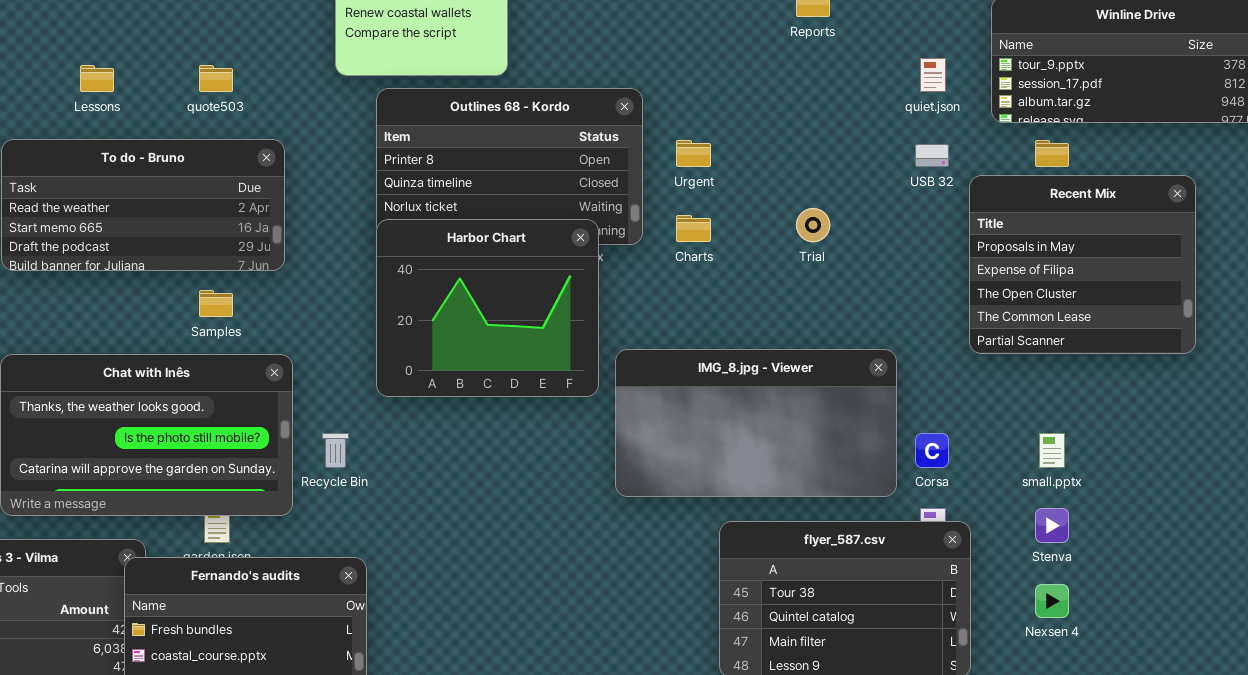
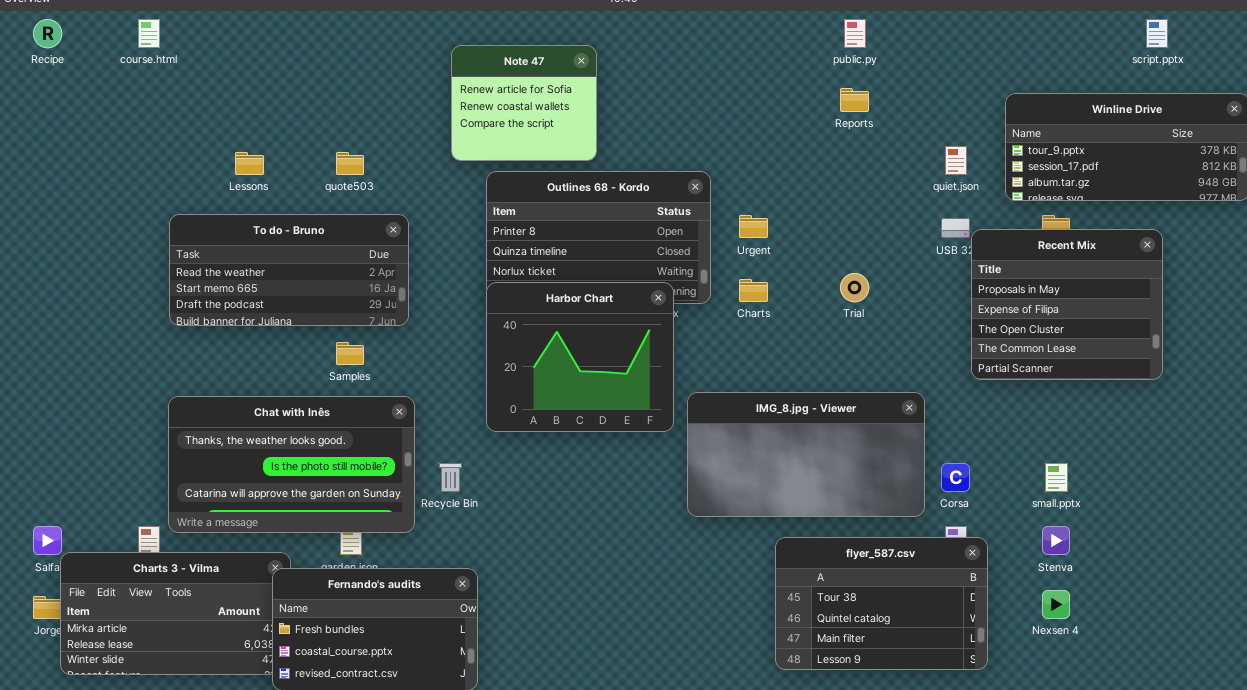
Recent Mix: [969,175,1196,354] -> [971,229,1163,380], moved

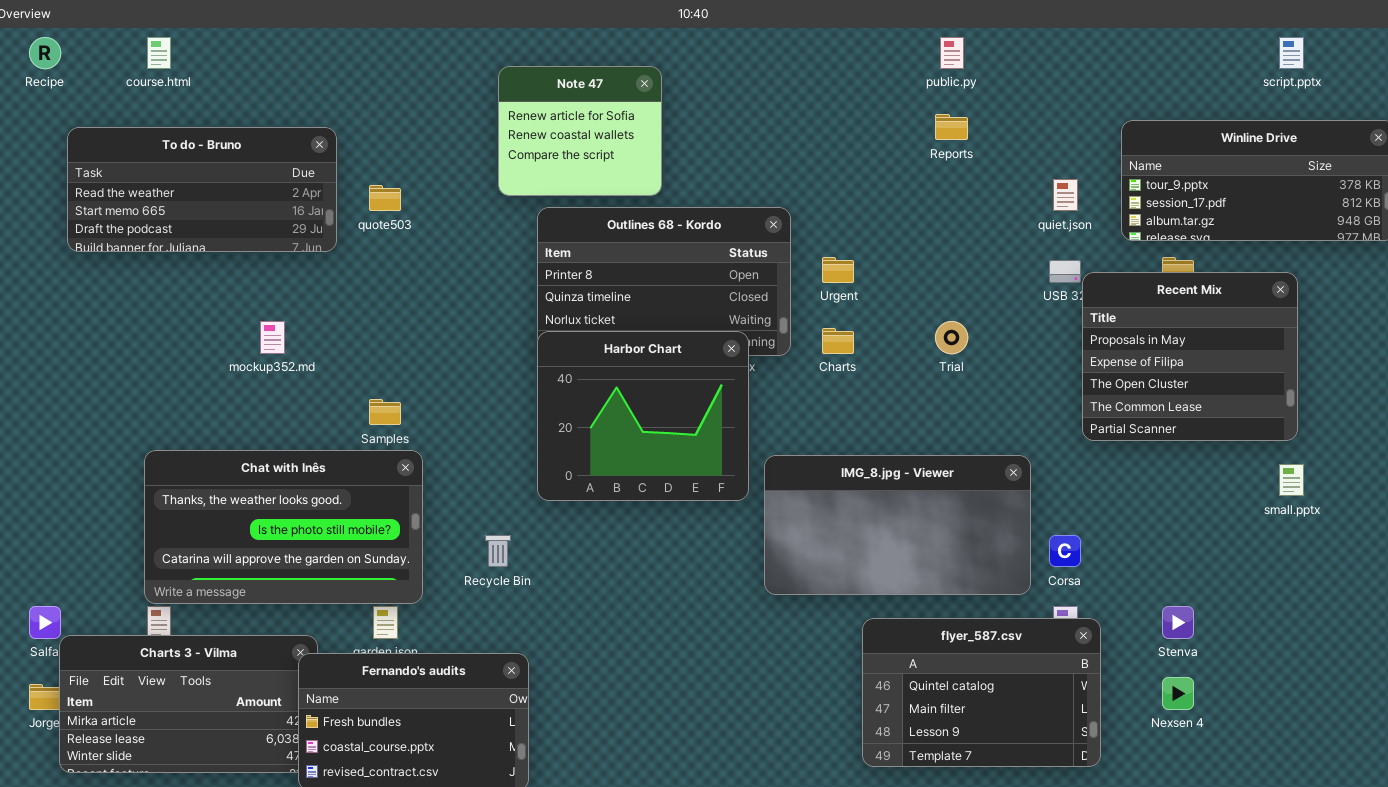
To do - Bruno: [169,214,409,326] -> [67,127,337,252], moved
Chat with Inês: [168,396,415,533] -> [144,450,423,604], moved
small.pptx: [1045,463,1068,492] -> [1279,464,1304,496], moved
flyer_587.csv: [775,537,988,670] -> [862,618,1101,767], scrolled down 1 row

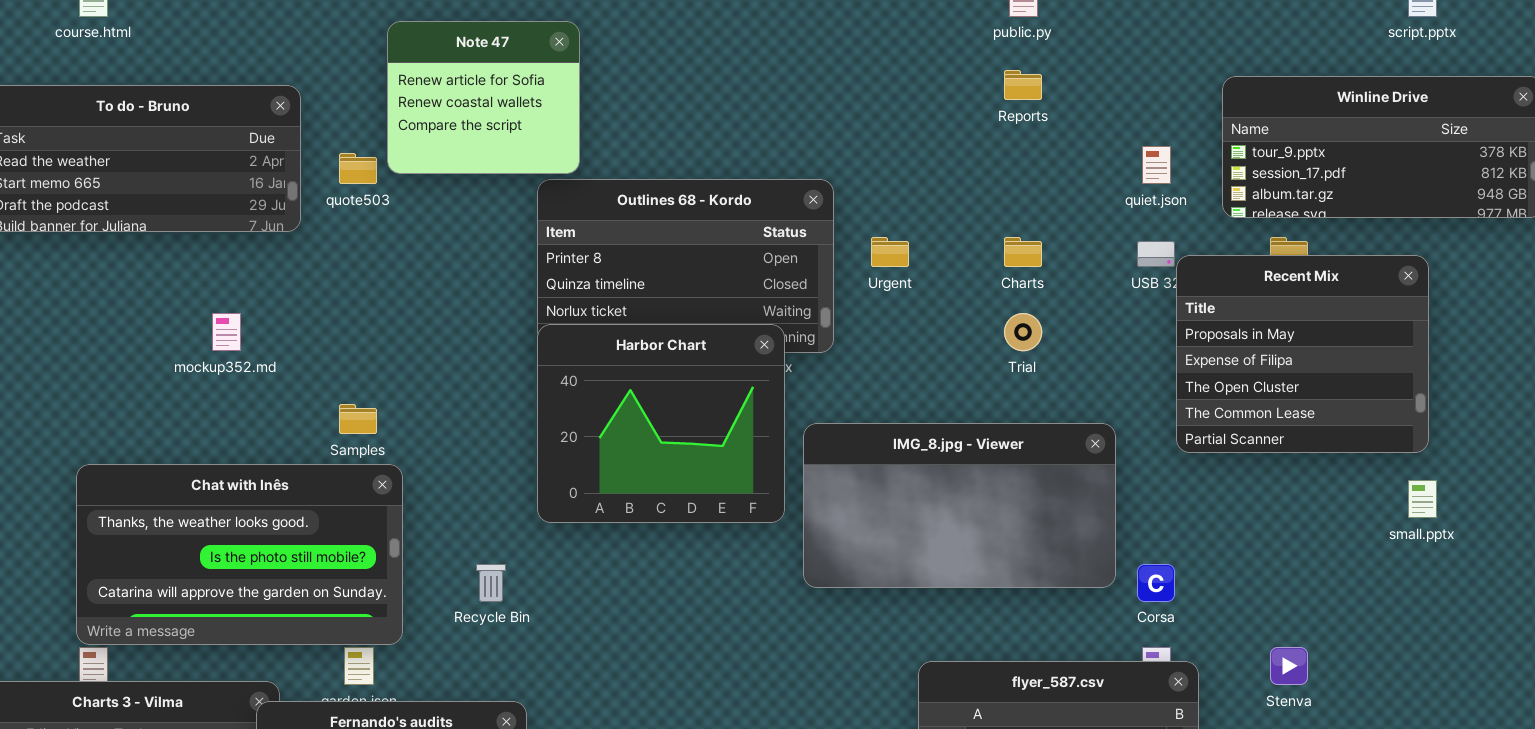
Note 47: [498,66,662,196] -> [387,21,580,174], moved
Charts: [822,328,854,354] -> [1004,237,1042,267], moved
IMG_8.jpg - Viewer: [764,455,1031,595] -> [803,423,1116,588], moved

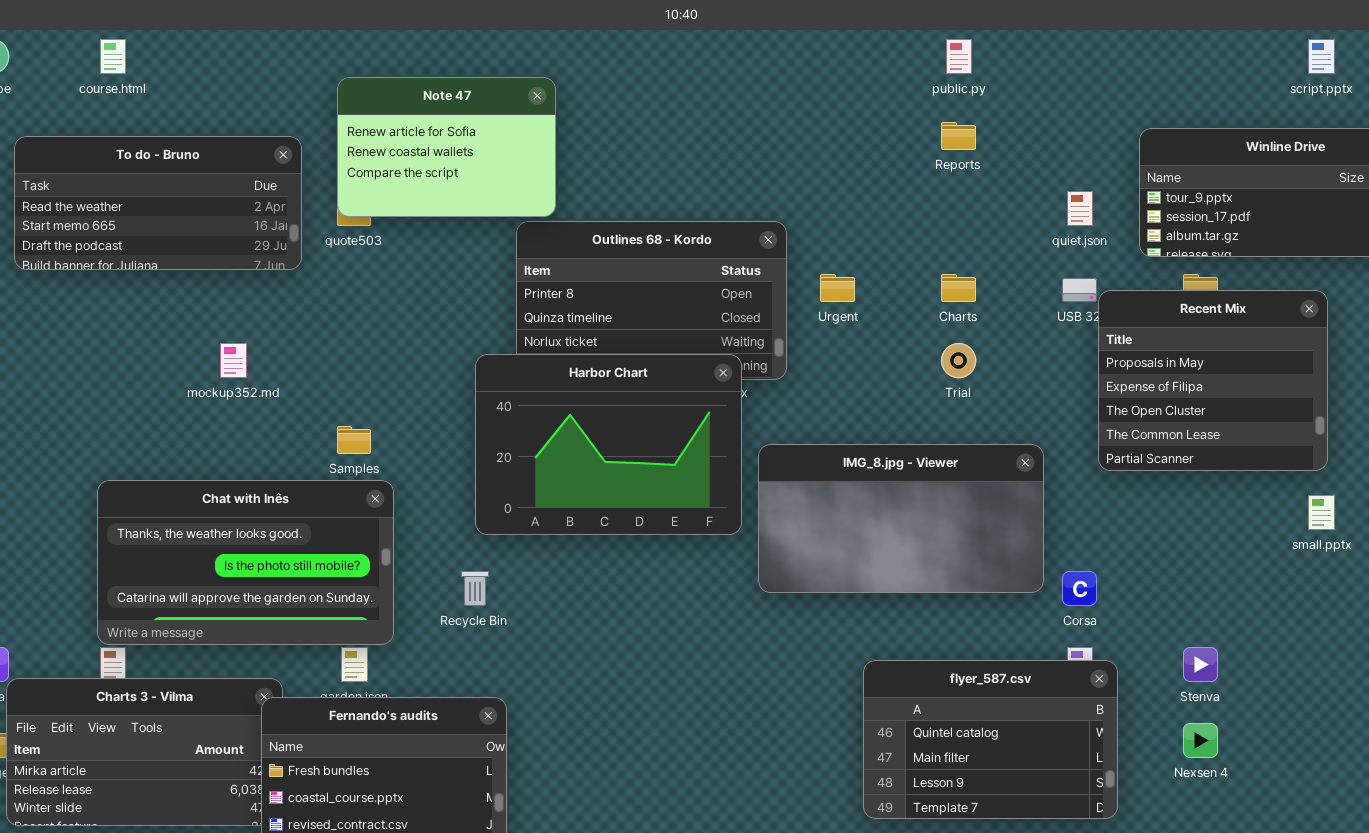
Note 47: [387,21,580,174] -> [337,77,556,217], resized
Harbor Chart: [537,324,785,523] -> [475,354,742,535], resized

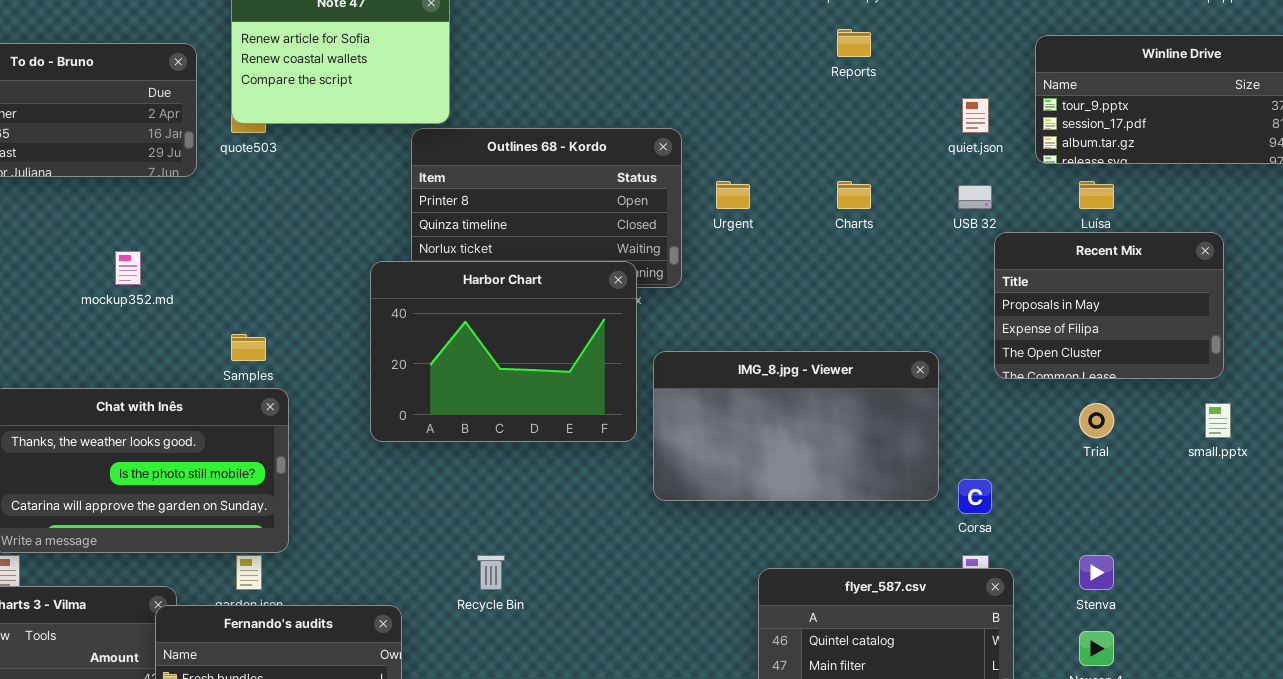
Recent Mix: [1098,290,1328,471] -> [994,232,1224,379], resized
Trial: [941,343,976,378] -> [1079,403,1114,438], moved
Recycle Bin: [461,571,489,606] -> [477,555,505,590], moved

